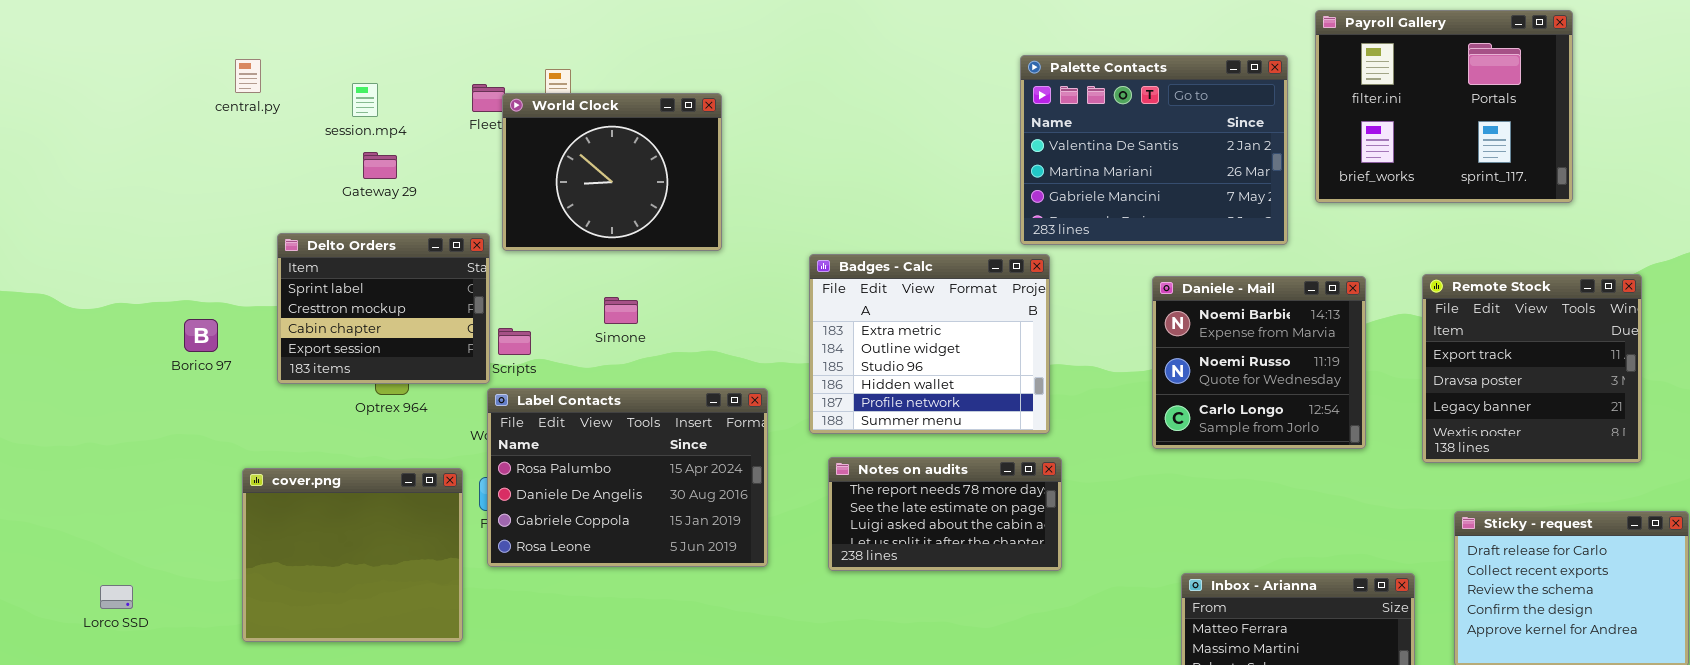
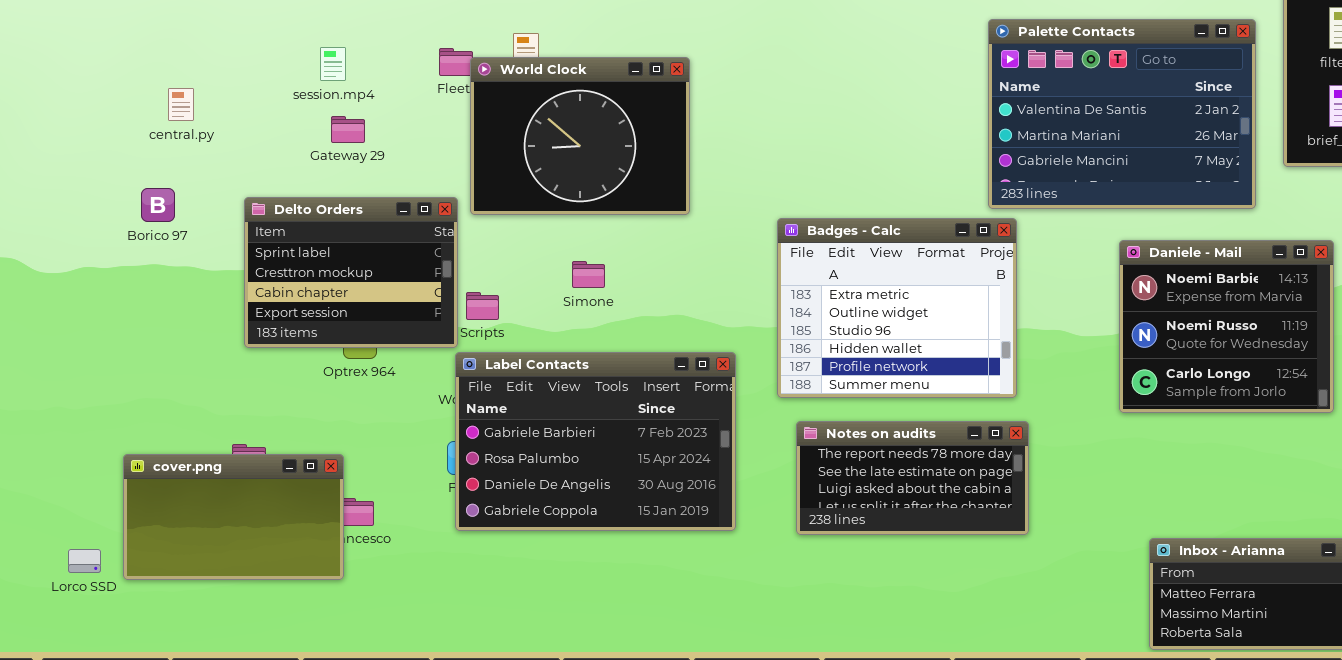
central.py: [235,59,261,93] -> [168,88,194,121], moved
Borico 97: [184,319,218,352] -> [141,188,175,222], moved
Label Contacts: [487,388,768,567] -> [455,352,736,531], scrolled up 1 row
cover.png: [242,468,463,642] -> [123,454,344,580], moved, resized

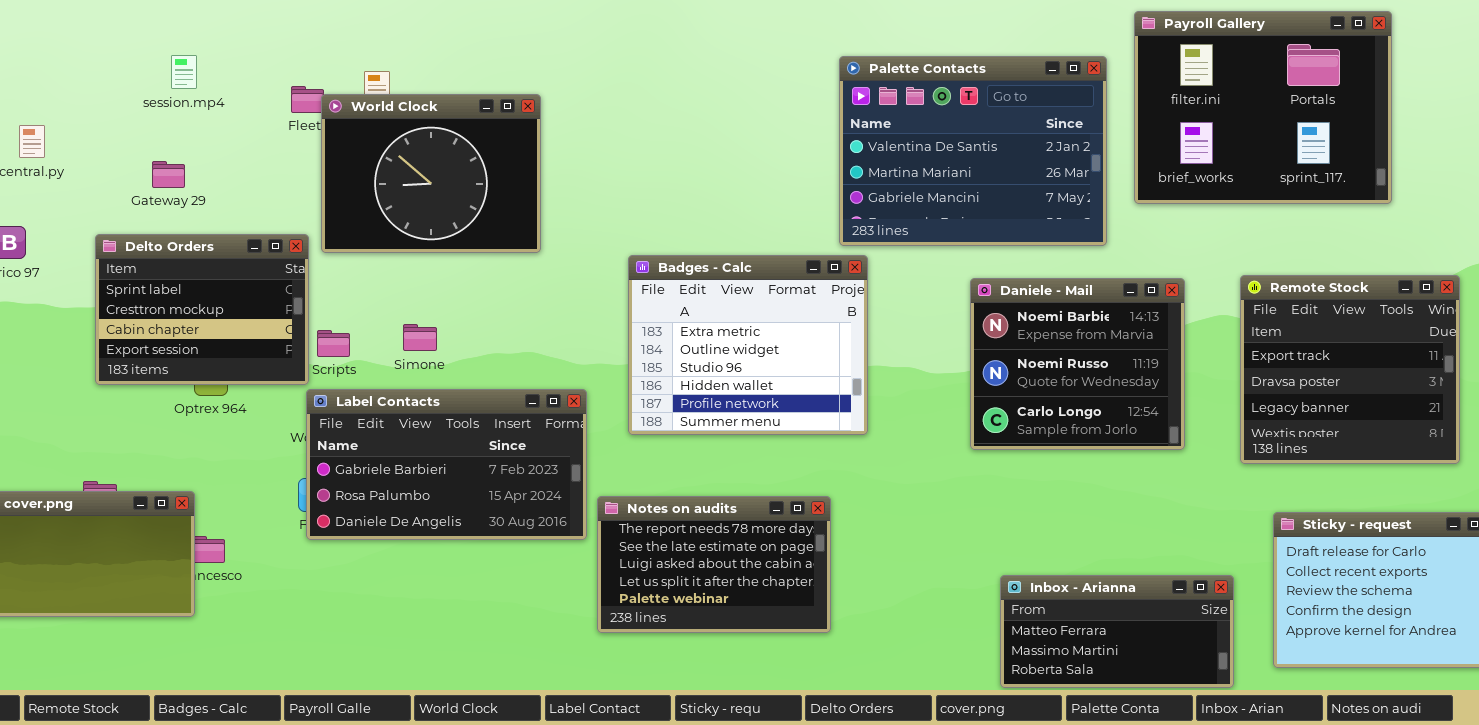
session.mp4: [320,47,346,81] -> [171,55,197,89], moved
Gateway 29: [331,116,365,143] -> [152,161,185,188], moved
Simone: [572,261,605,288] -> [403,324,437,351], moved
Label Contacts: [455,352,736,531] -> [306,389,587,540], resized
Notes on audits: [796,421,1029,535] -> [597,496,831,633], moved, resized

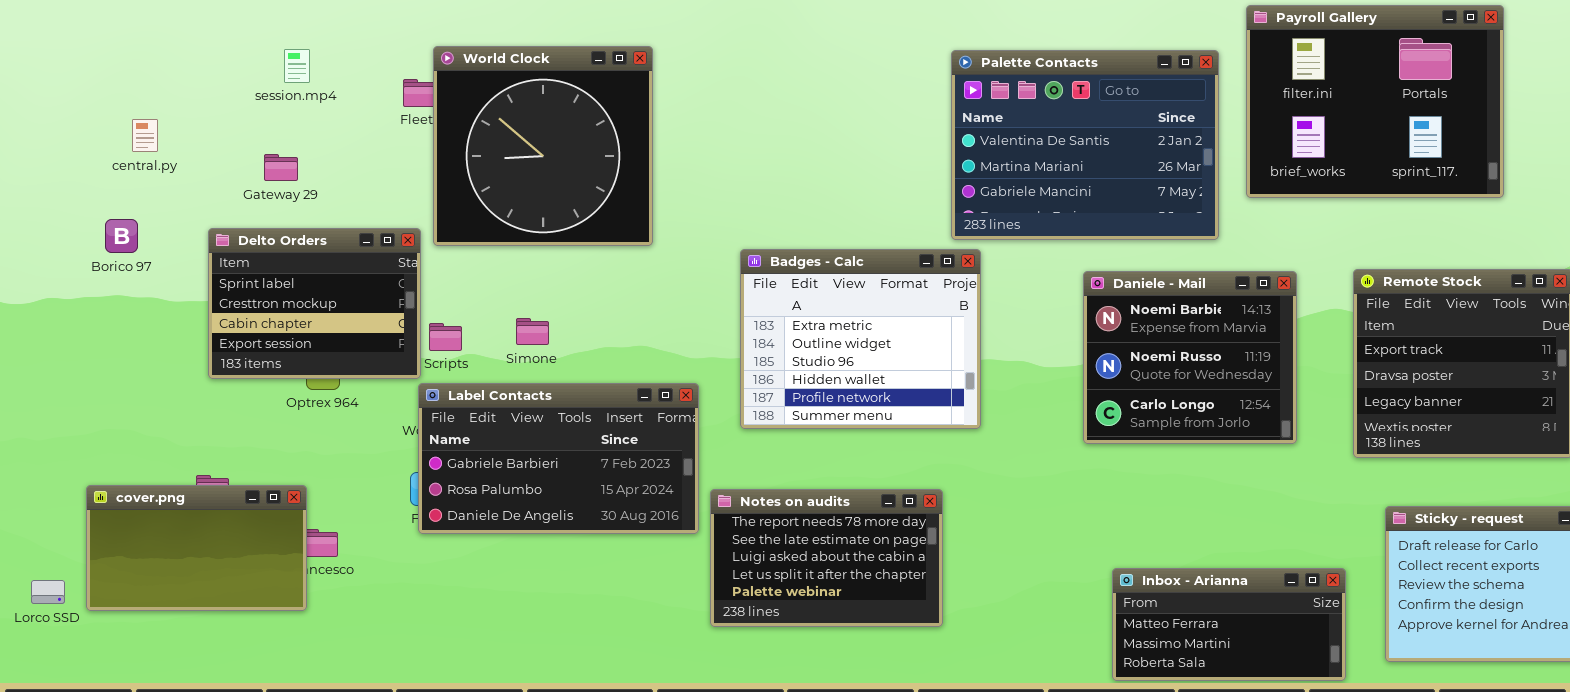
World Clock: [321,94,541,253] -> [433,46,653,246], resized

